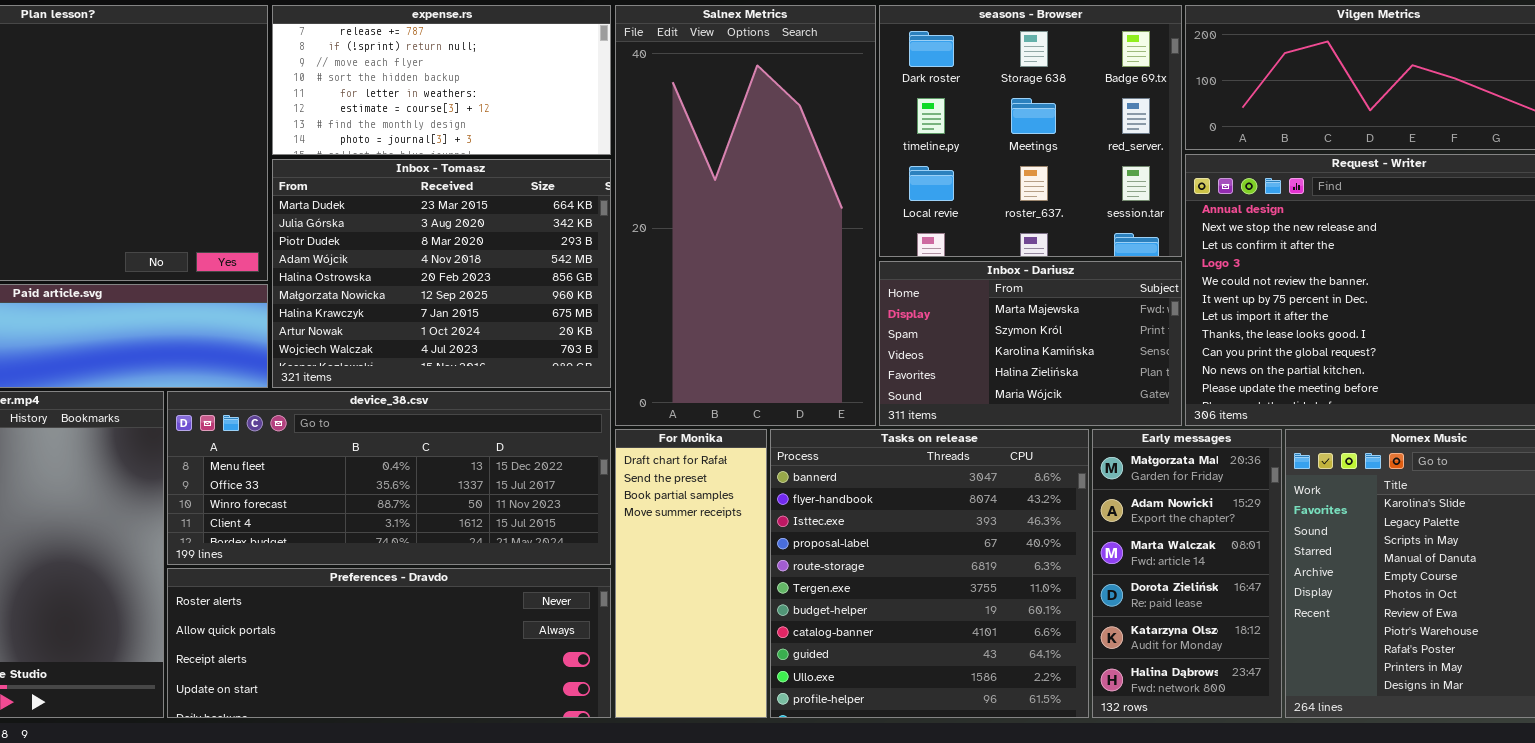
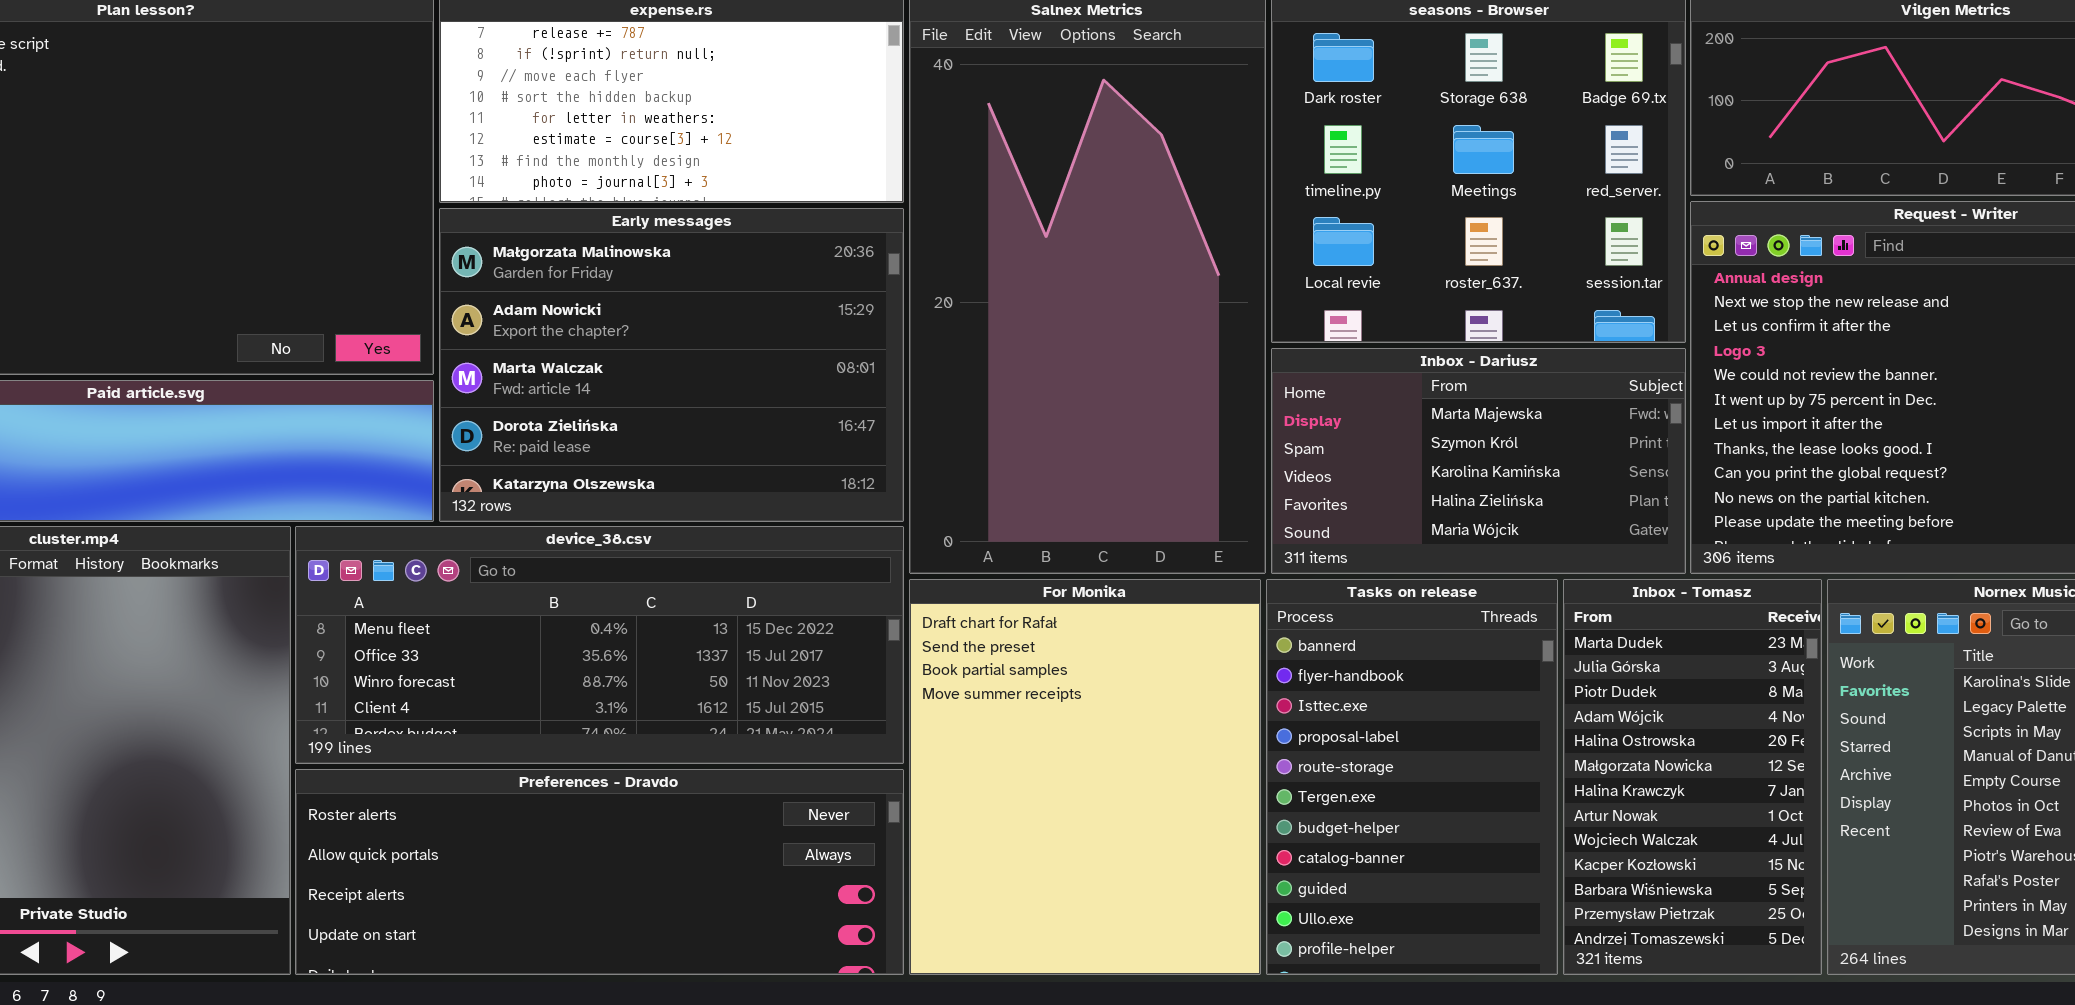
Inbox - Tomasz: [272,159,611,388] -> [1563,579,1822,975], moved, resized
For Monika: [615,429,767,718] -> [909,579,1261,975], resized
Tasks on release: [770,429,1089,718] -> [1266,579,1558,975], resized
Early messages: [1092,429,1282,718] -> [439,208,904,522], moved, resized

